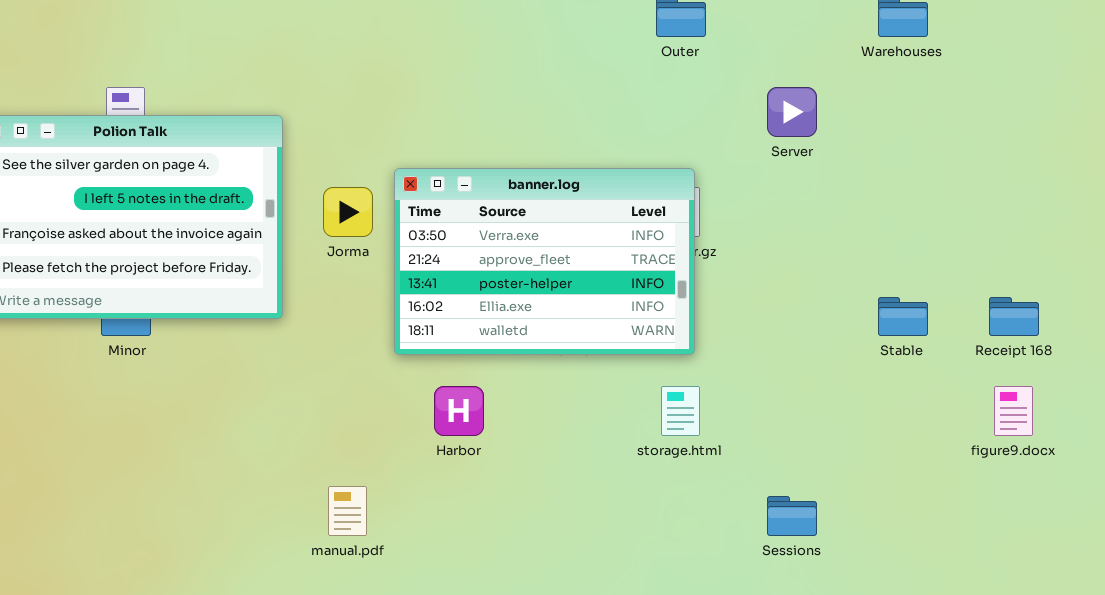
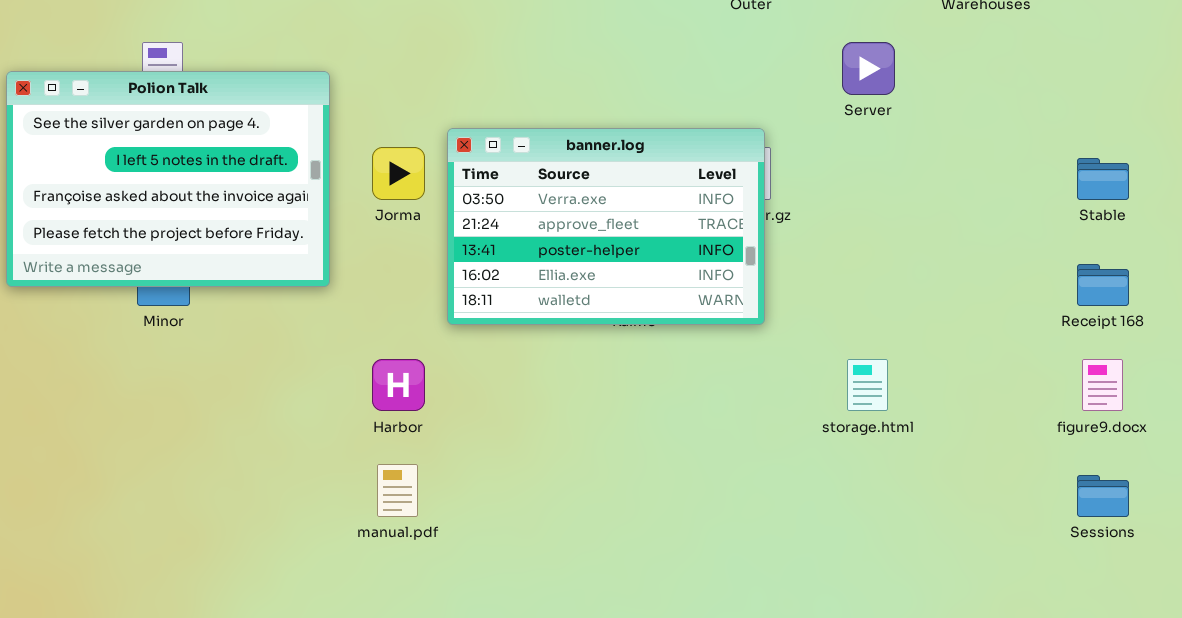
Stable: [878,297,928,336] -> [1077,158,1129,200], moved
Harbor: [434,386,484,436] -> [372,359,425,411], moved
storage.html: [661,386,700,436] -> [847,359,888,411], moved
Sessions: [767,496,817,536] -> [1077,475,1129,517], moved

